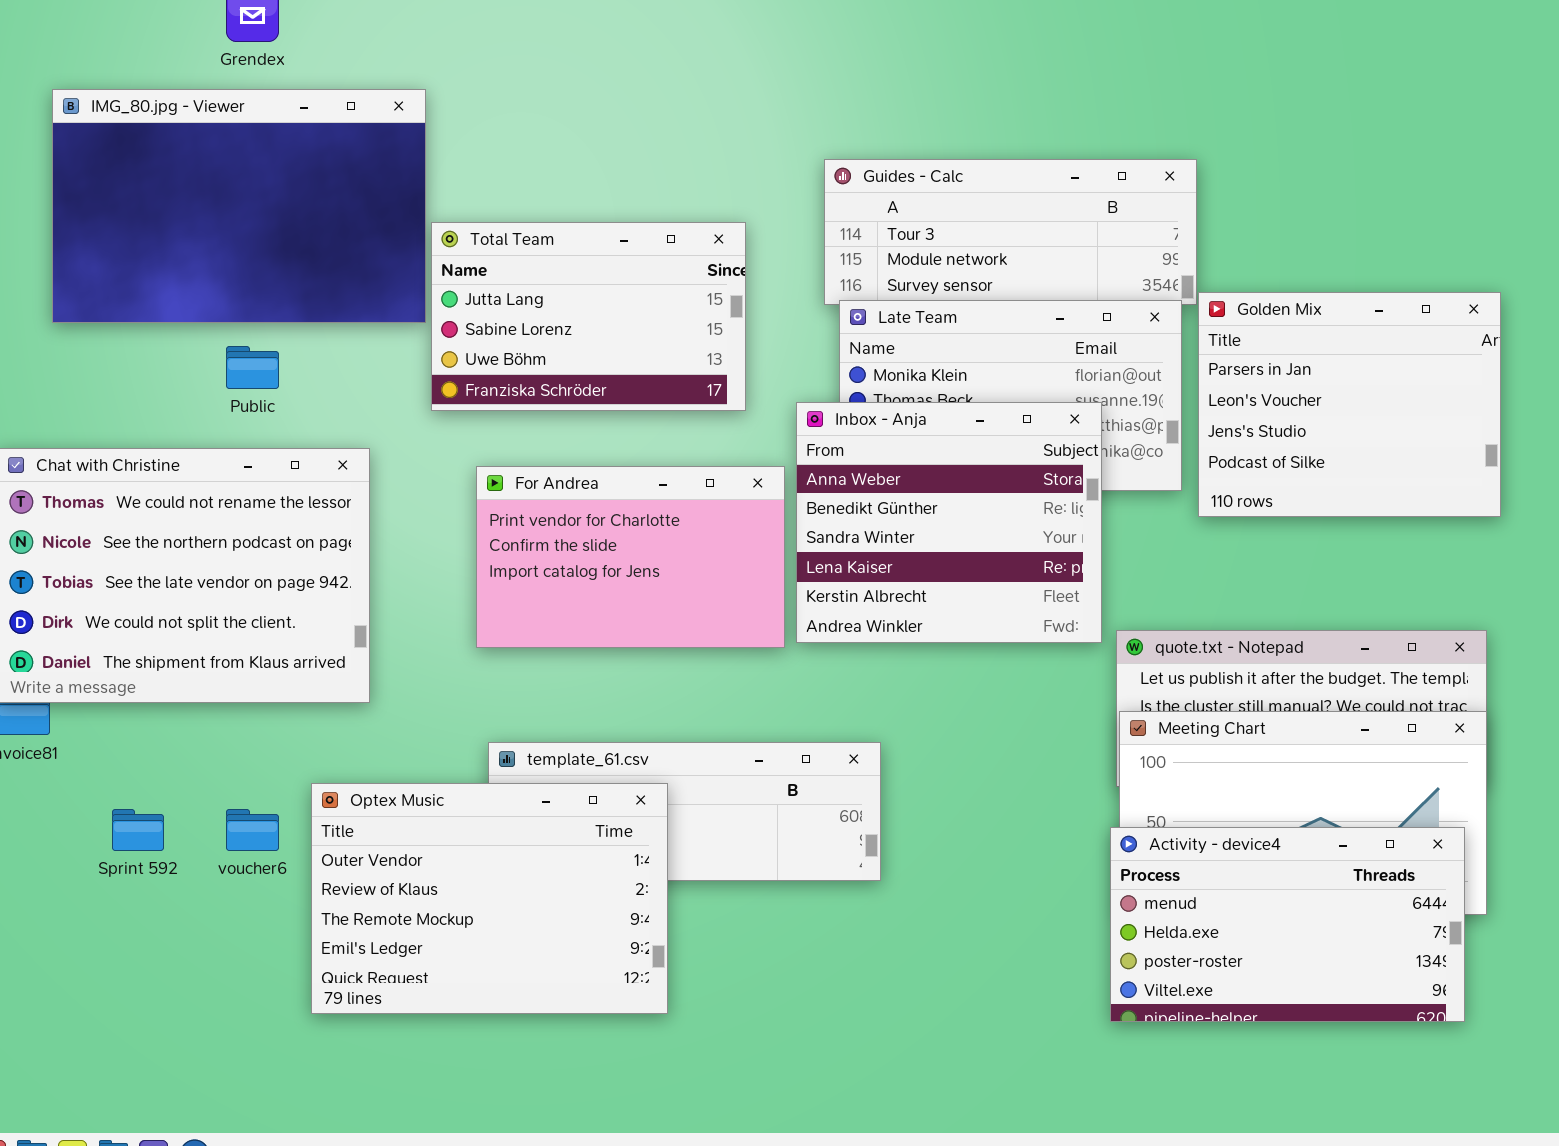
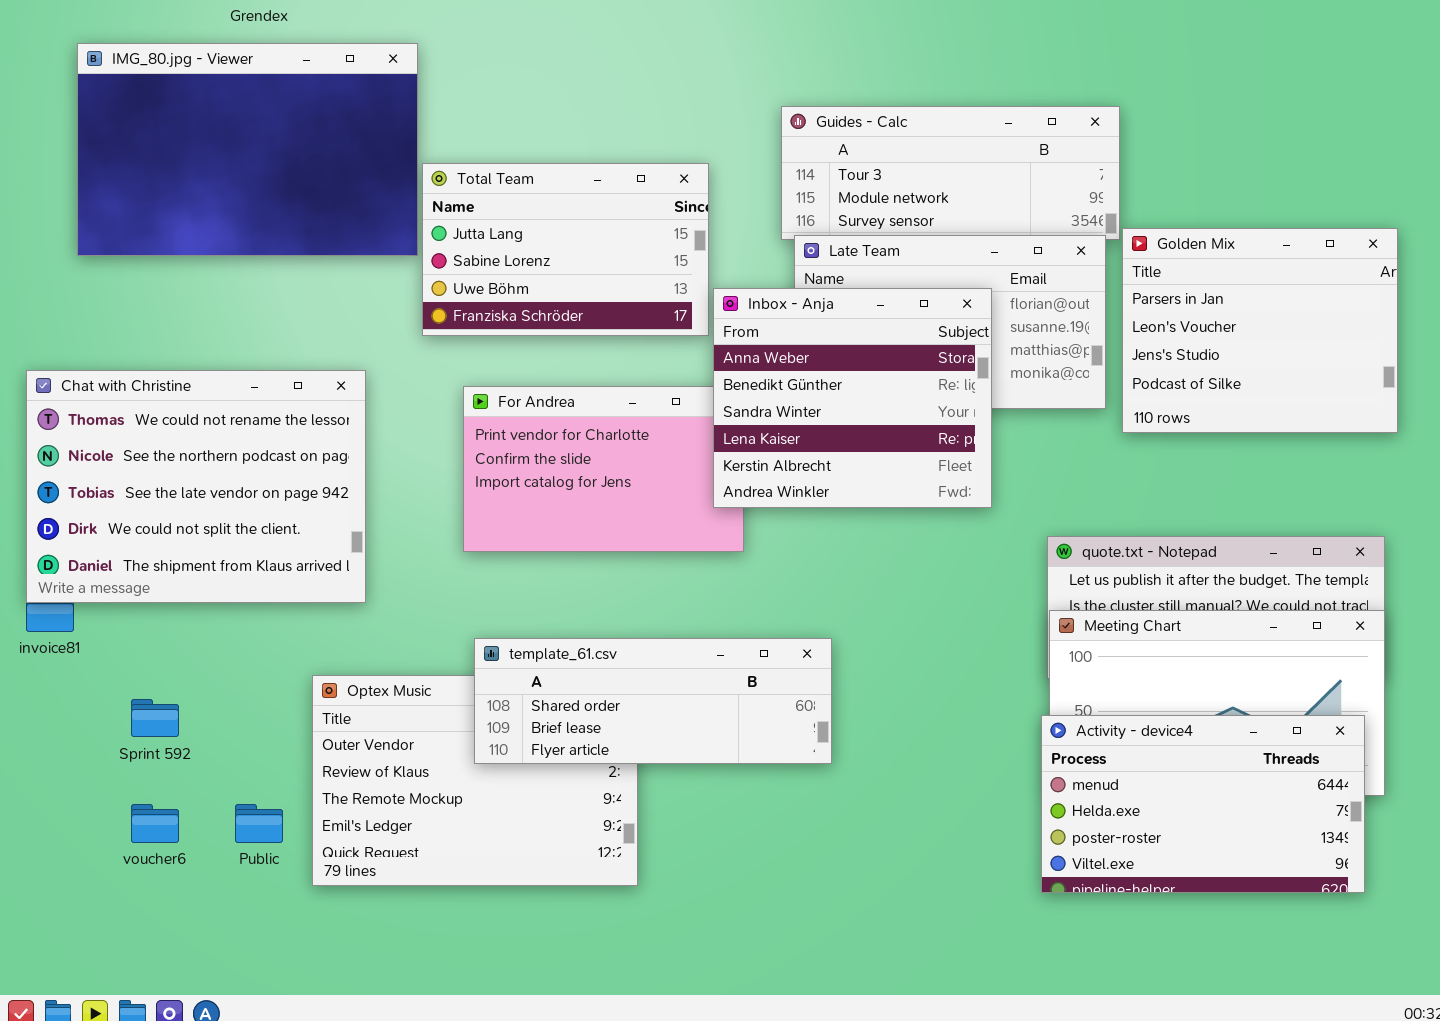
Public: [226,346,279,389] -> [235,804,283,843], moved
Inbox - Anja: [796,402,1102,643] -> [713,288,992,508], moved
template_61.csv: [488,742,881,881] -> [474,638,832,764], raised
voucher6: [226,809,279,851] -> [131,804,179,843], moved

